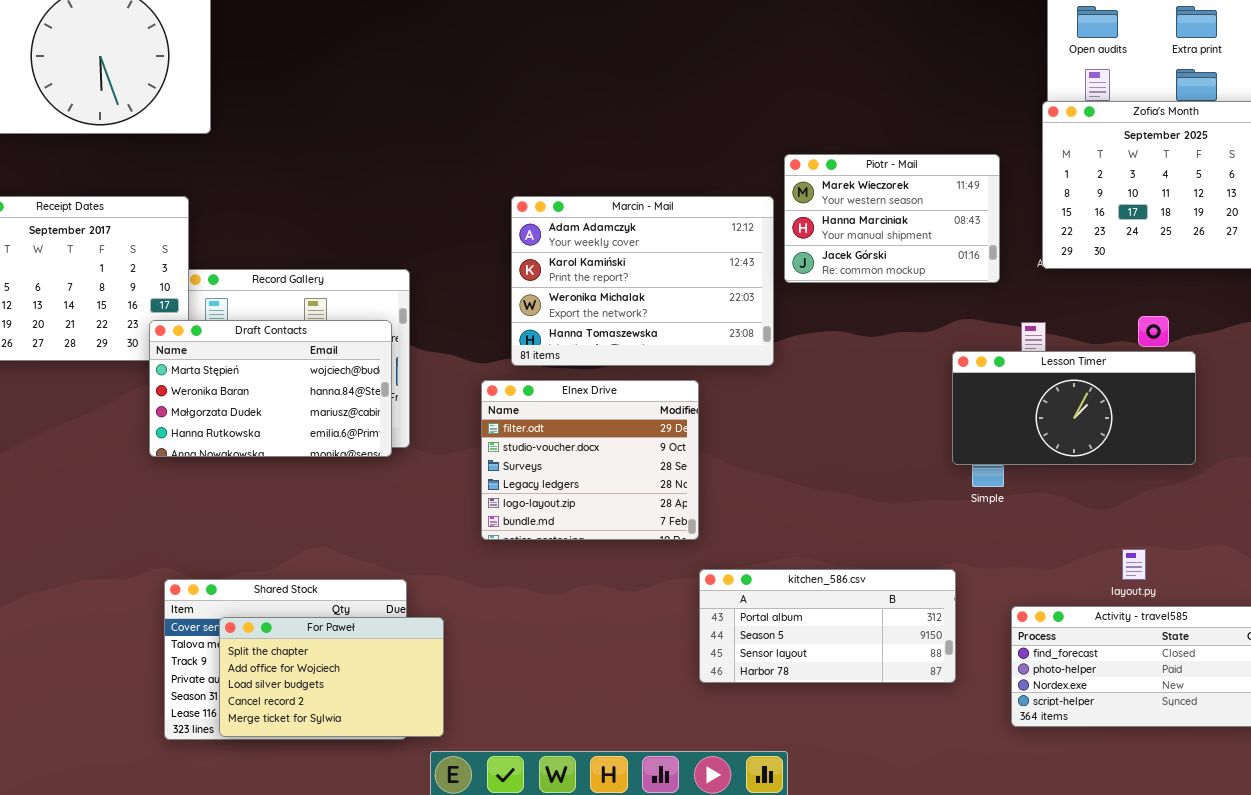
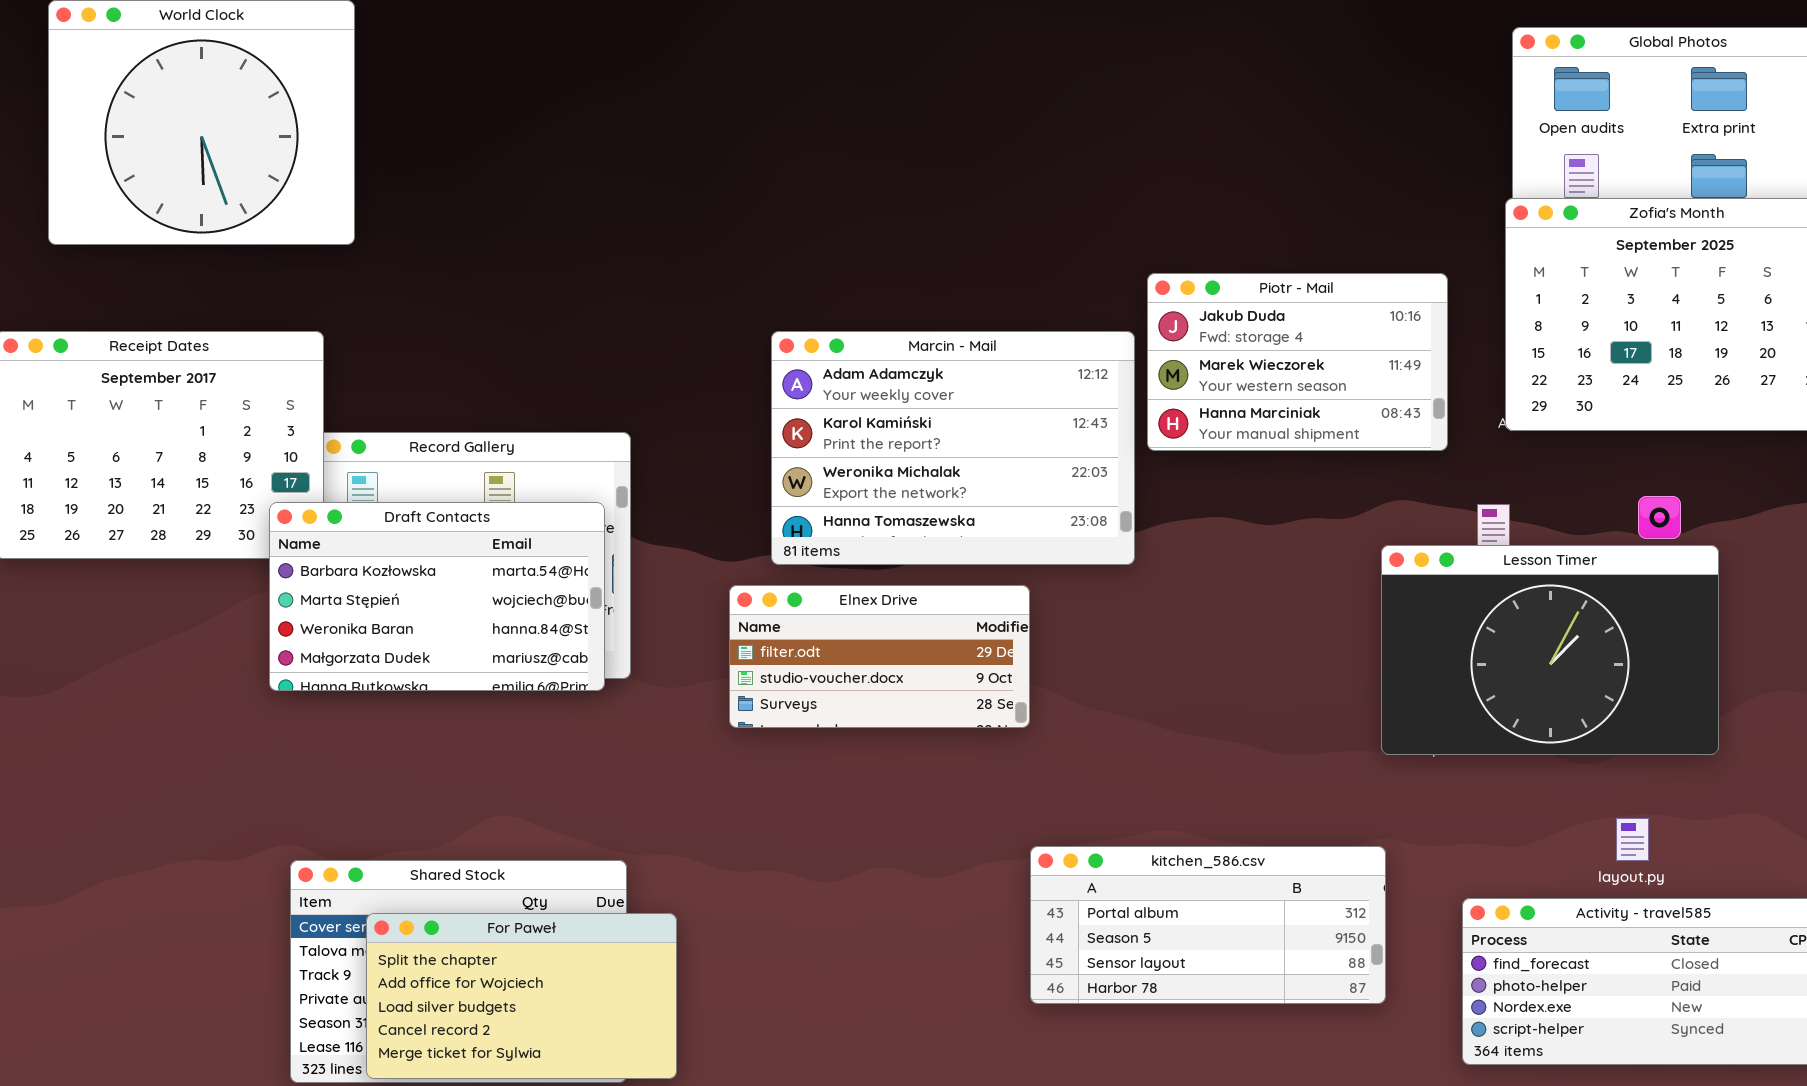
Piotr - Mail: [784,154,1000,283] -> [1147,273,1448,451], scrolled up 1 row
Draft Contacts: [149,320,392,457] -> [269,502,605,691], scrolled up 1 row
Lesson Timer: [952,351,1196,465] -> [1381,545,1719,755], resized
Elnex Drive: [481,380,699,540] -> [729,585,1030,728], resized

